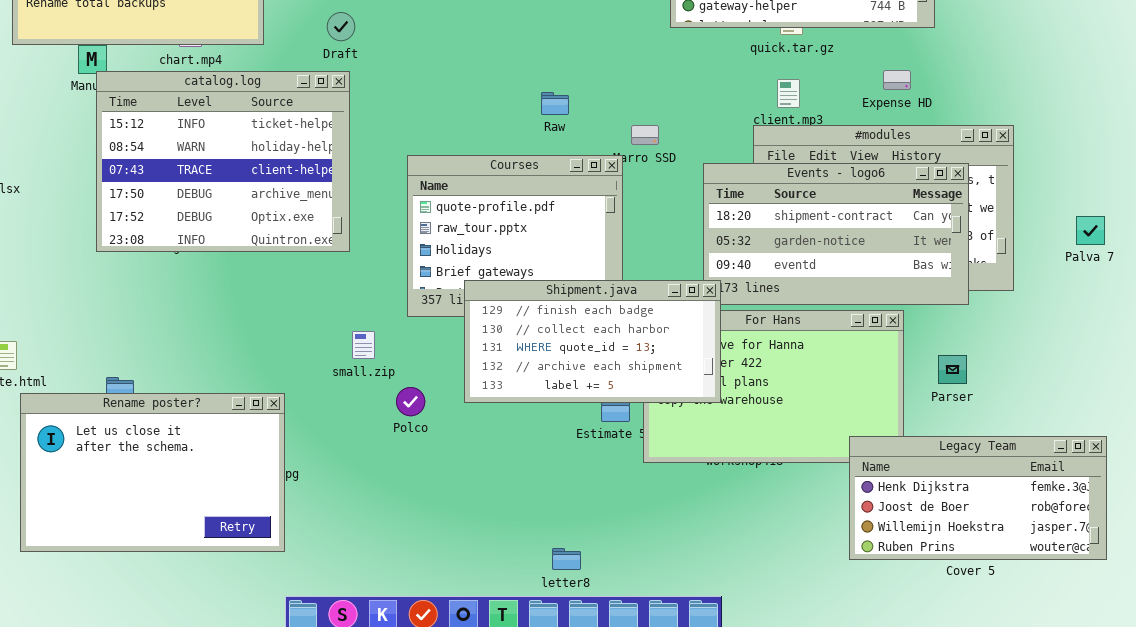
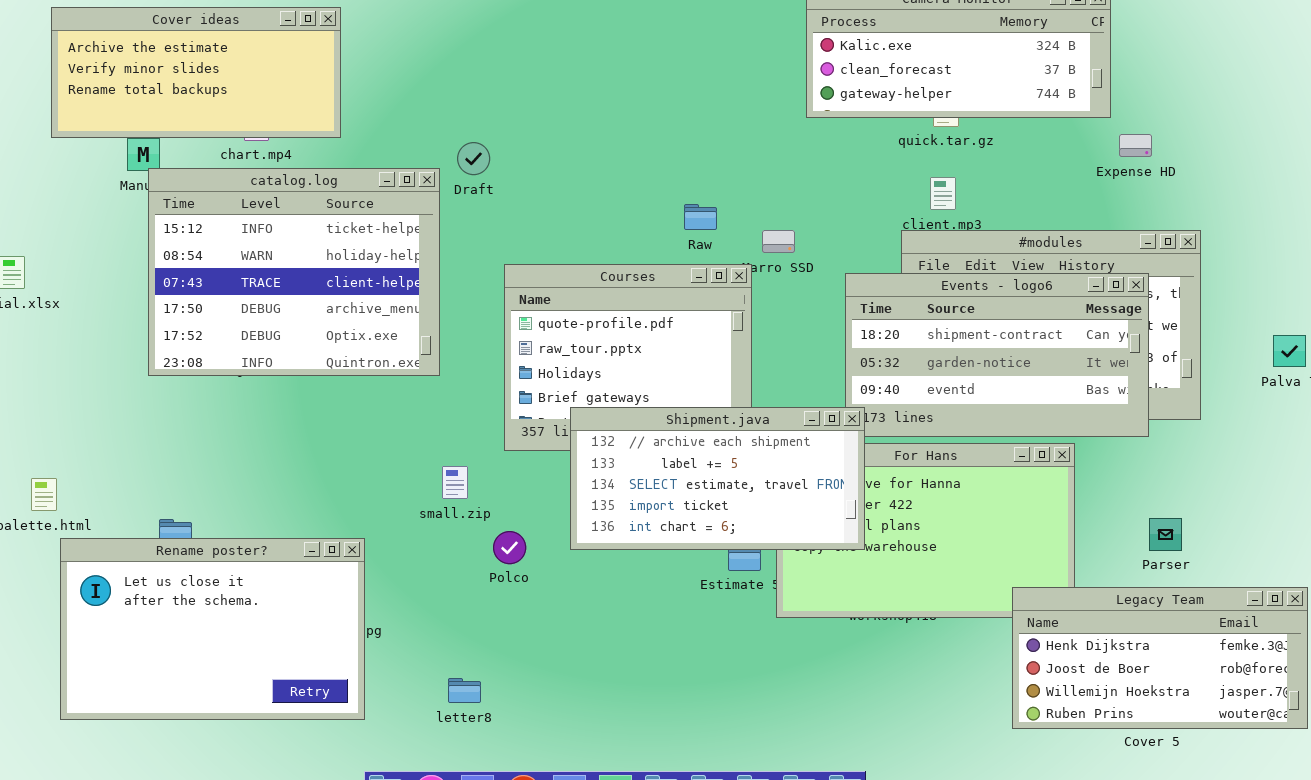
Draft: [327,12,355,41] -> [457,142,490,175], moved
Expense HD: [883,70,911,90] -> [1119,134,1152,157], moved
Raw: [541,92,569,115] -> [684,204,717,230], moved
Shipment.java: [464,280,721,403] -> [570,407,865,550], scrolled down 3 rows
Parser: [938,355,967,384] -> [1149,518,1182,551], moved
letter8: [552,548,581,570] -> [448,678,481,703], moved

